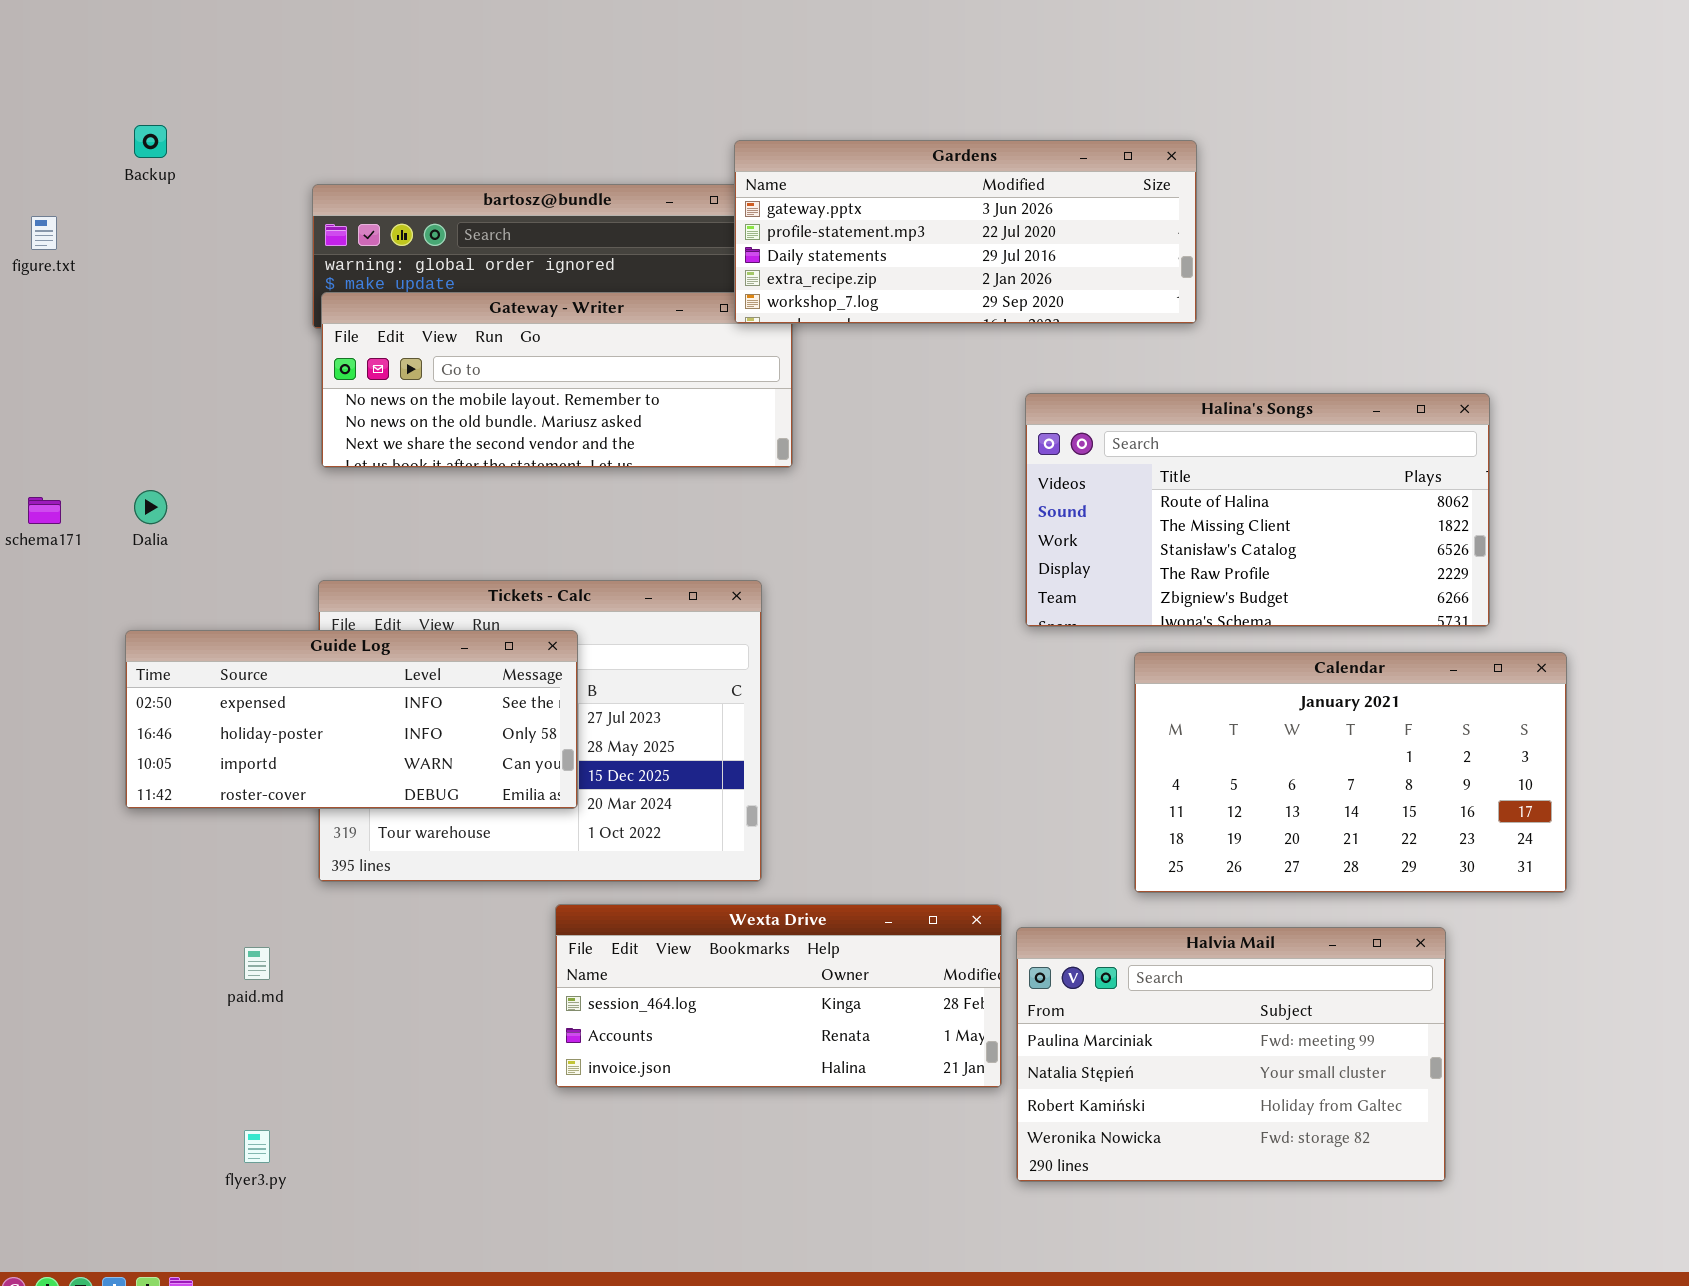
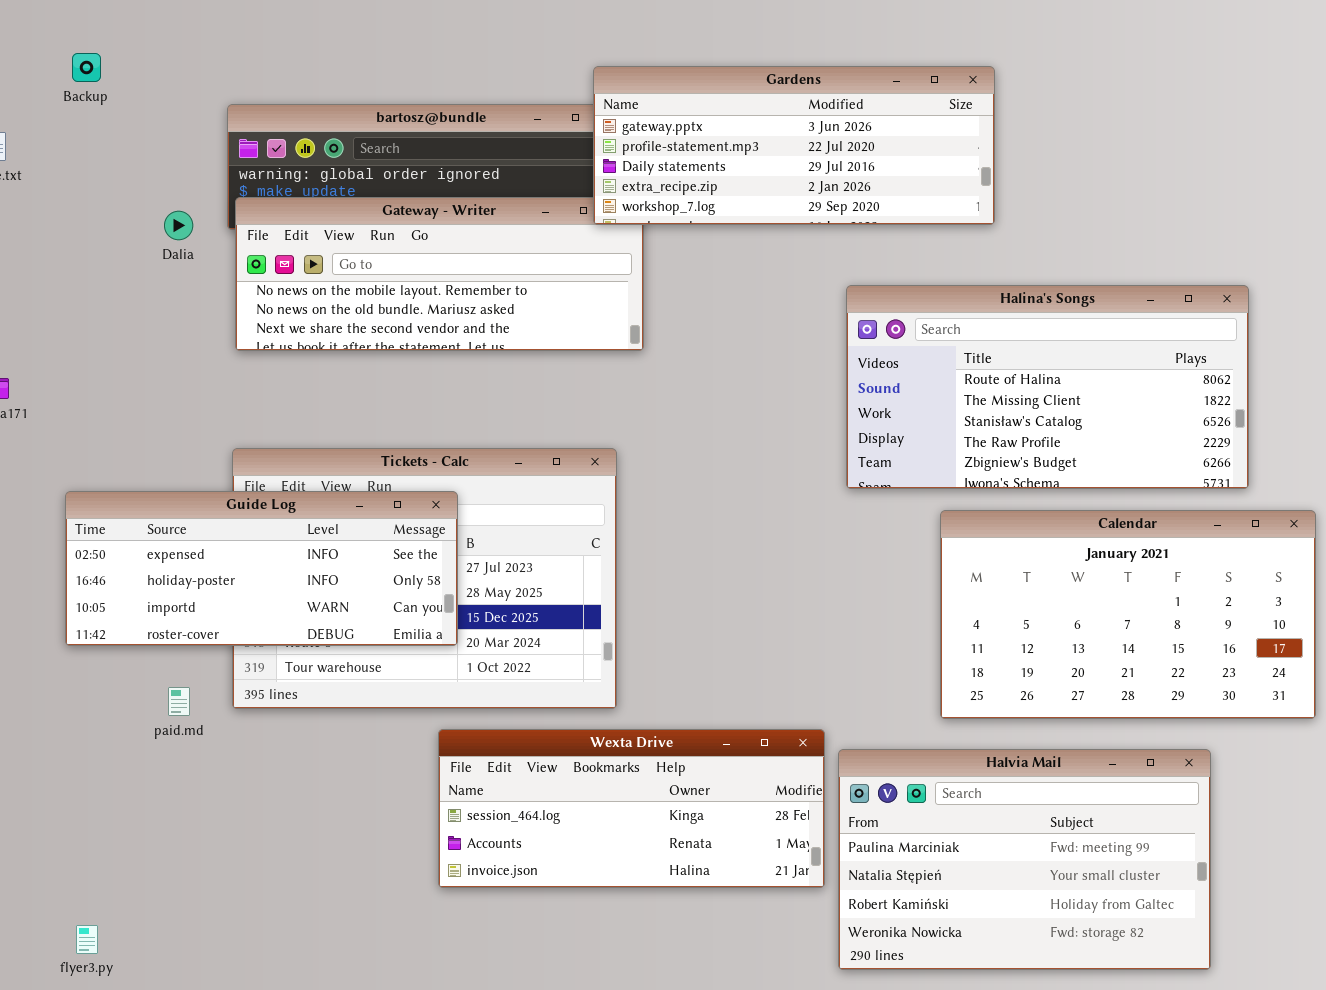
Dalia: [134,490,167,524] -> [164,211,193,240], moved
paid.md: [244,947,270,980] -> [168,687,190,716], moved
flyer3.py: [244,1130,270,1163] -> [76,925,98,954], moved

